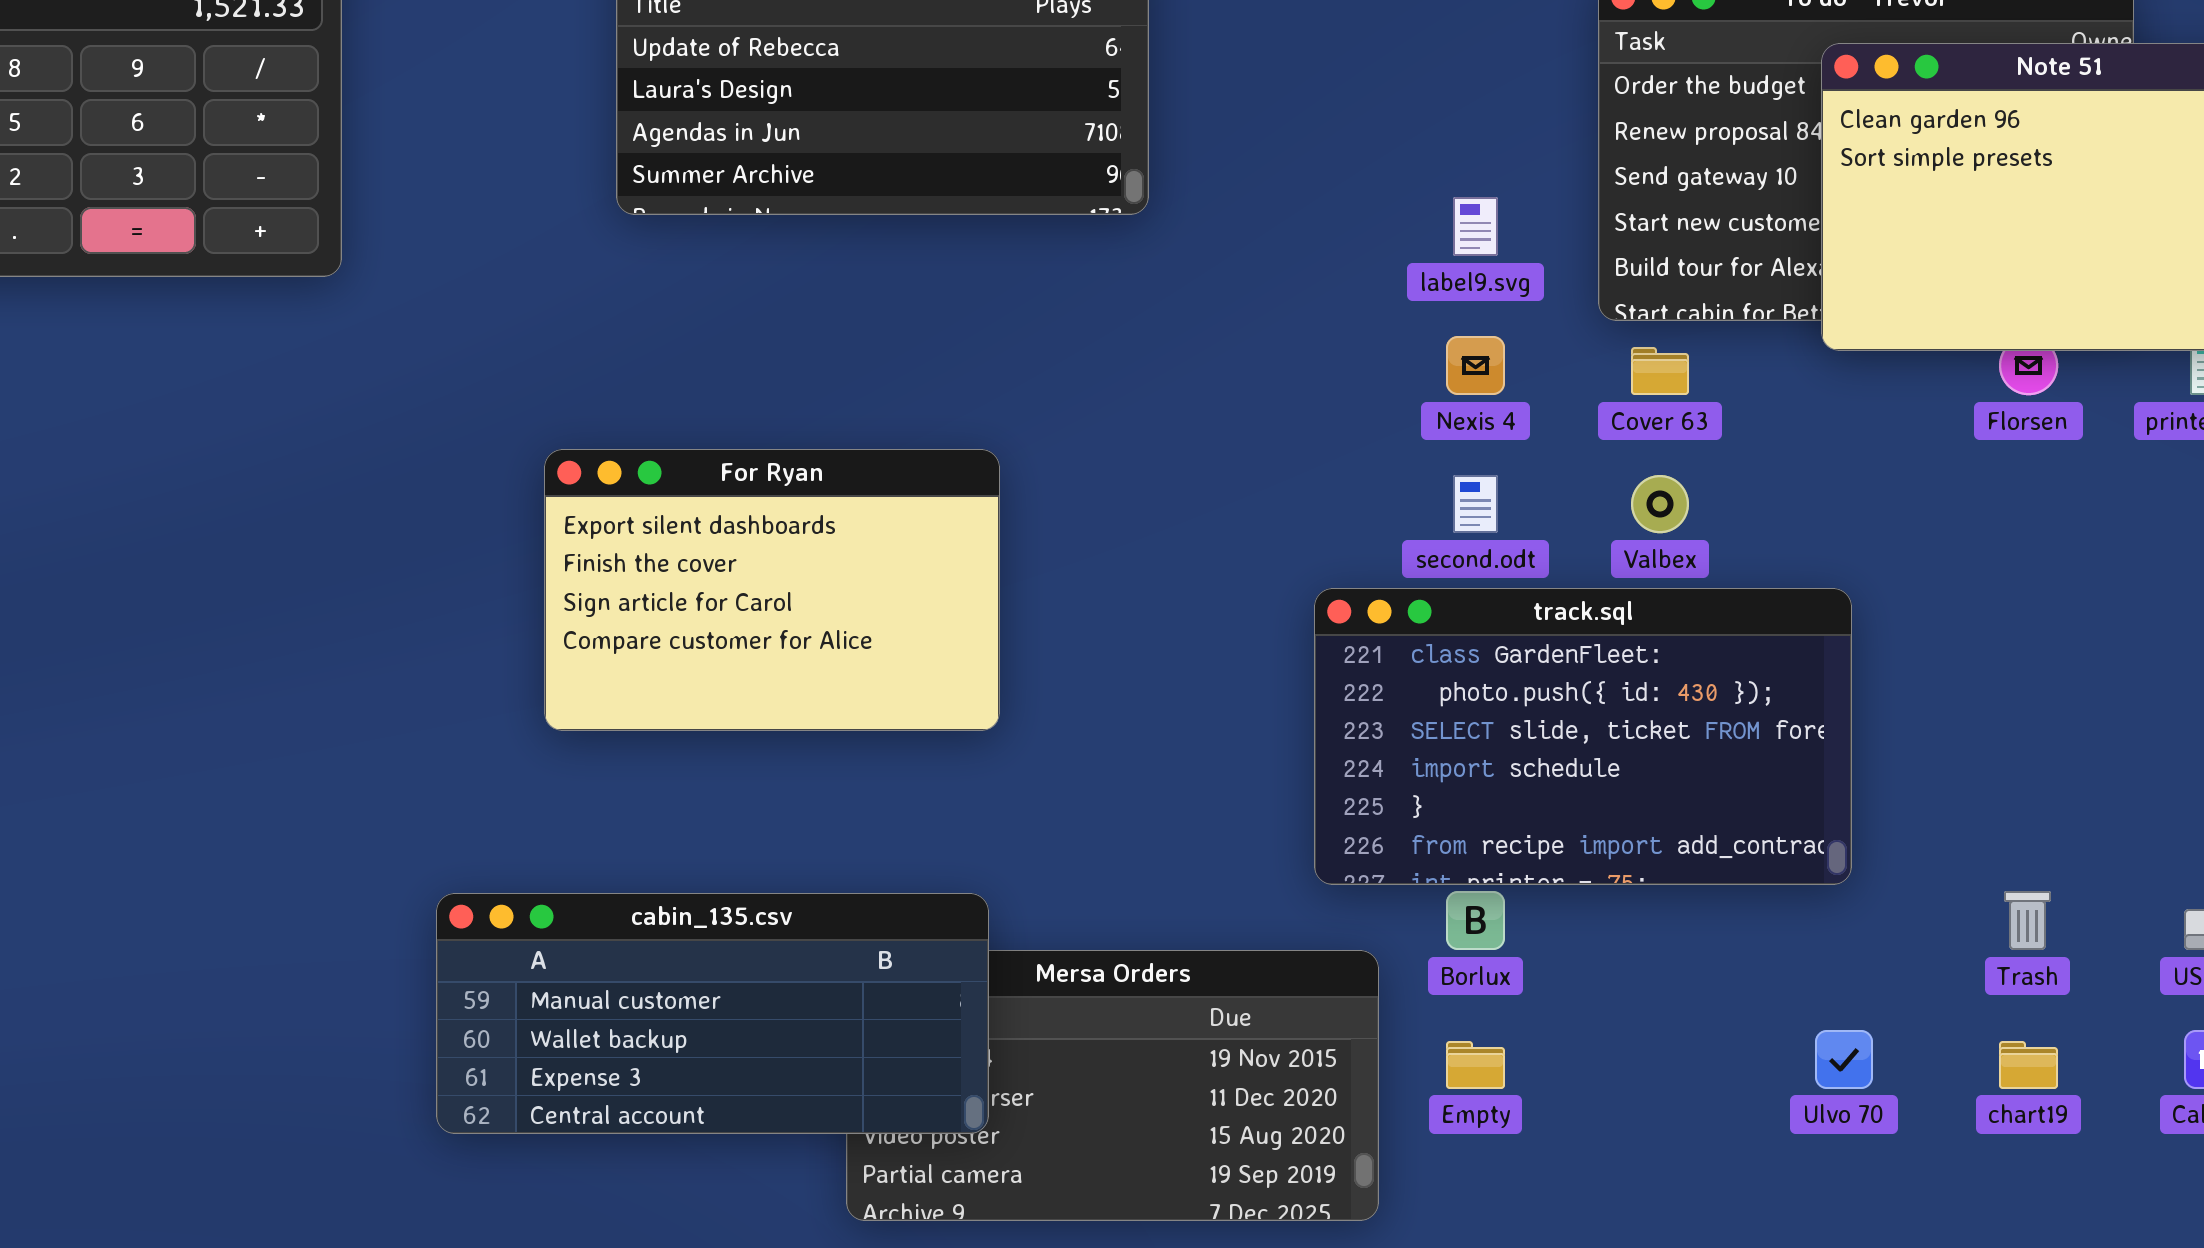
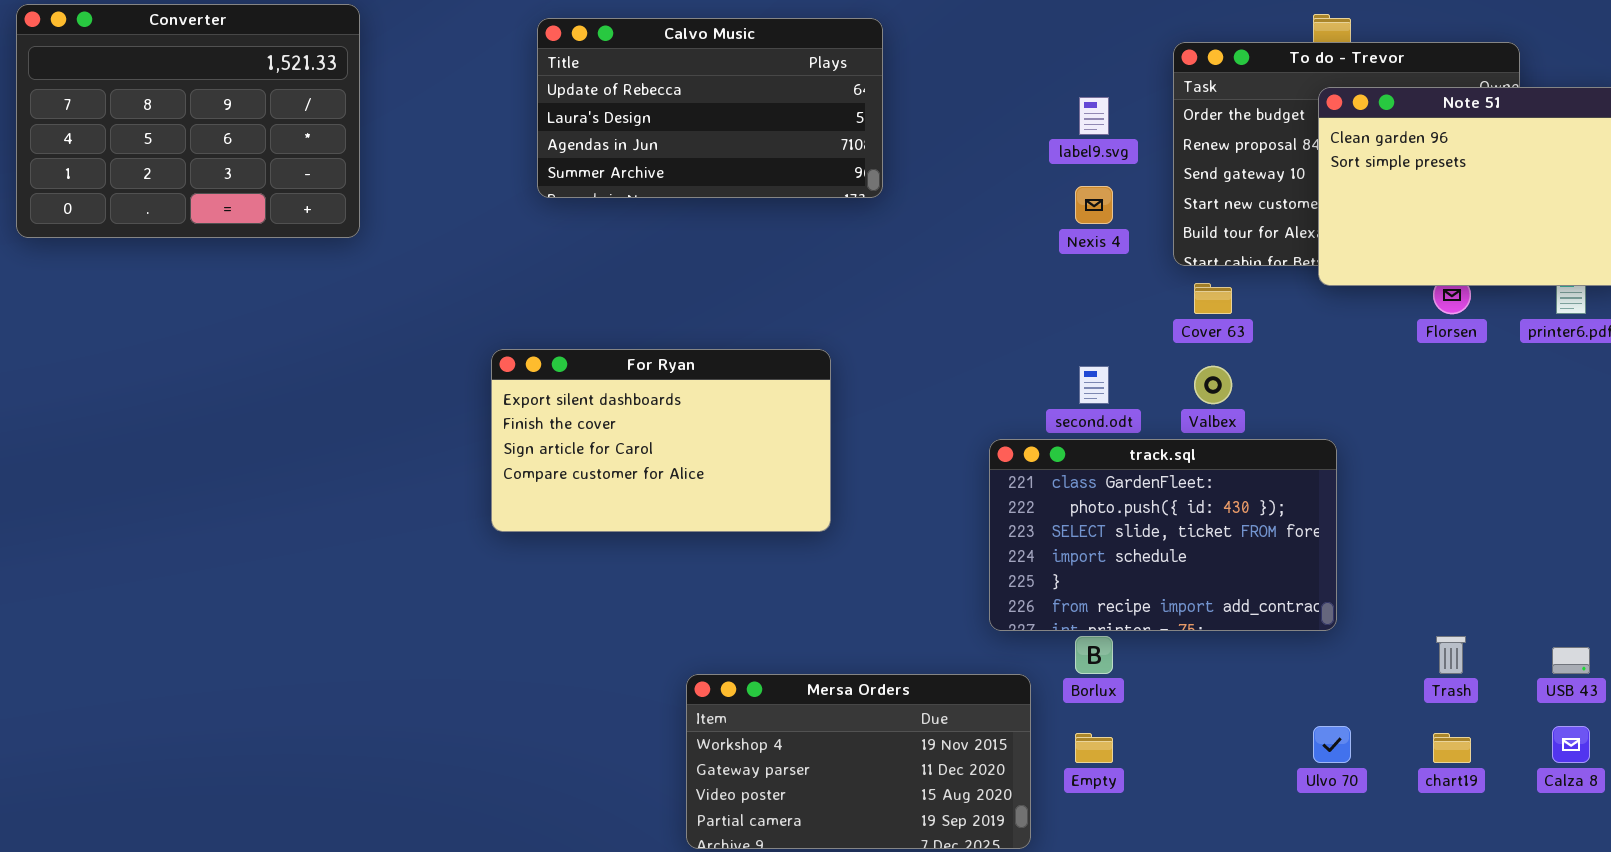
label9.svg: [1453,197,1498,256] -> [1079,97,1109,135], moved
Nexis 4: [1446,336,1505,395] -> [1075,186,1113,224], moved
For Ryan: [544,449,1000,731] -> [491,349,831,532], resized
cabin_135.csv: [436,893,989,1134] -> none, closed

